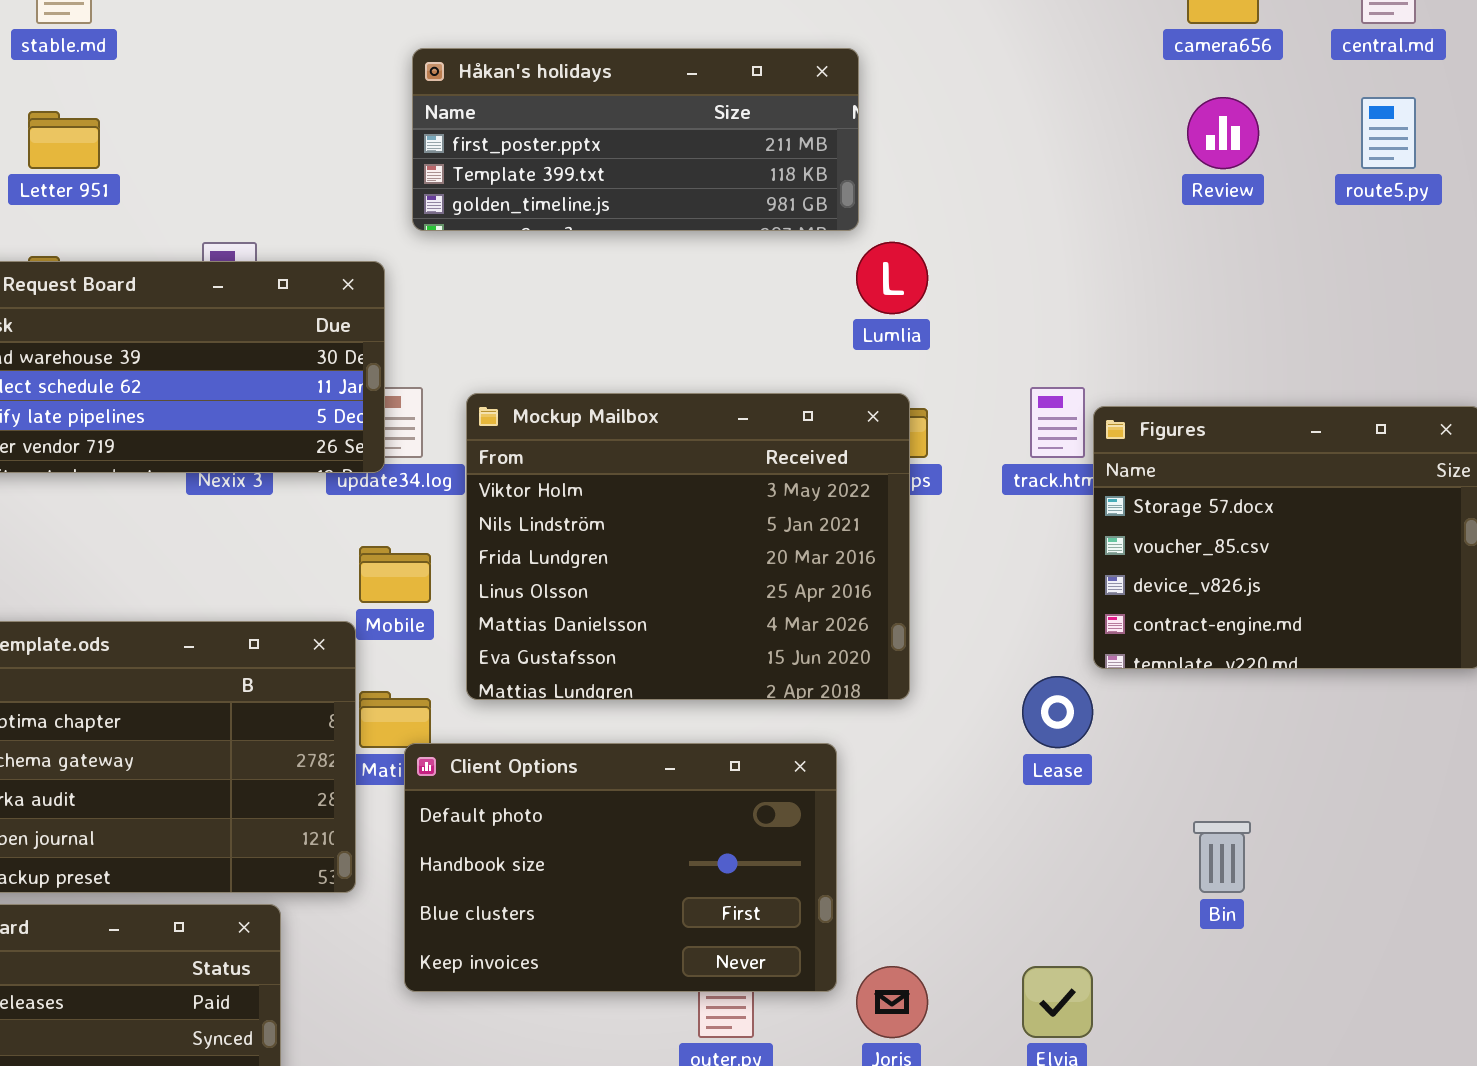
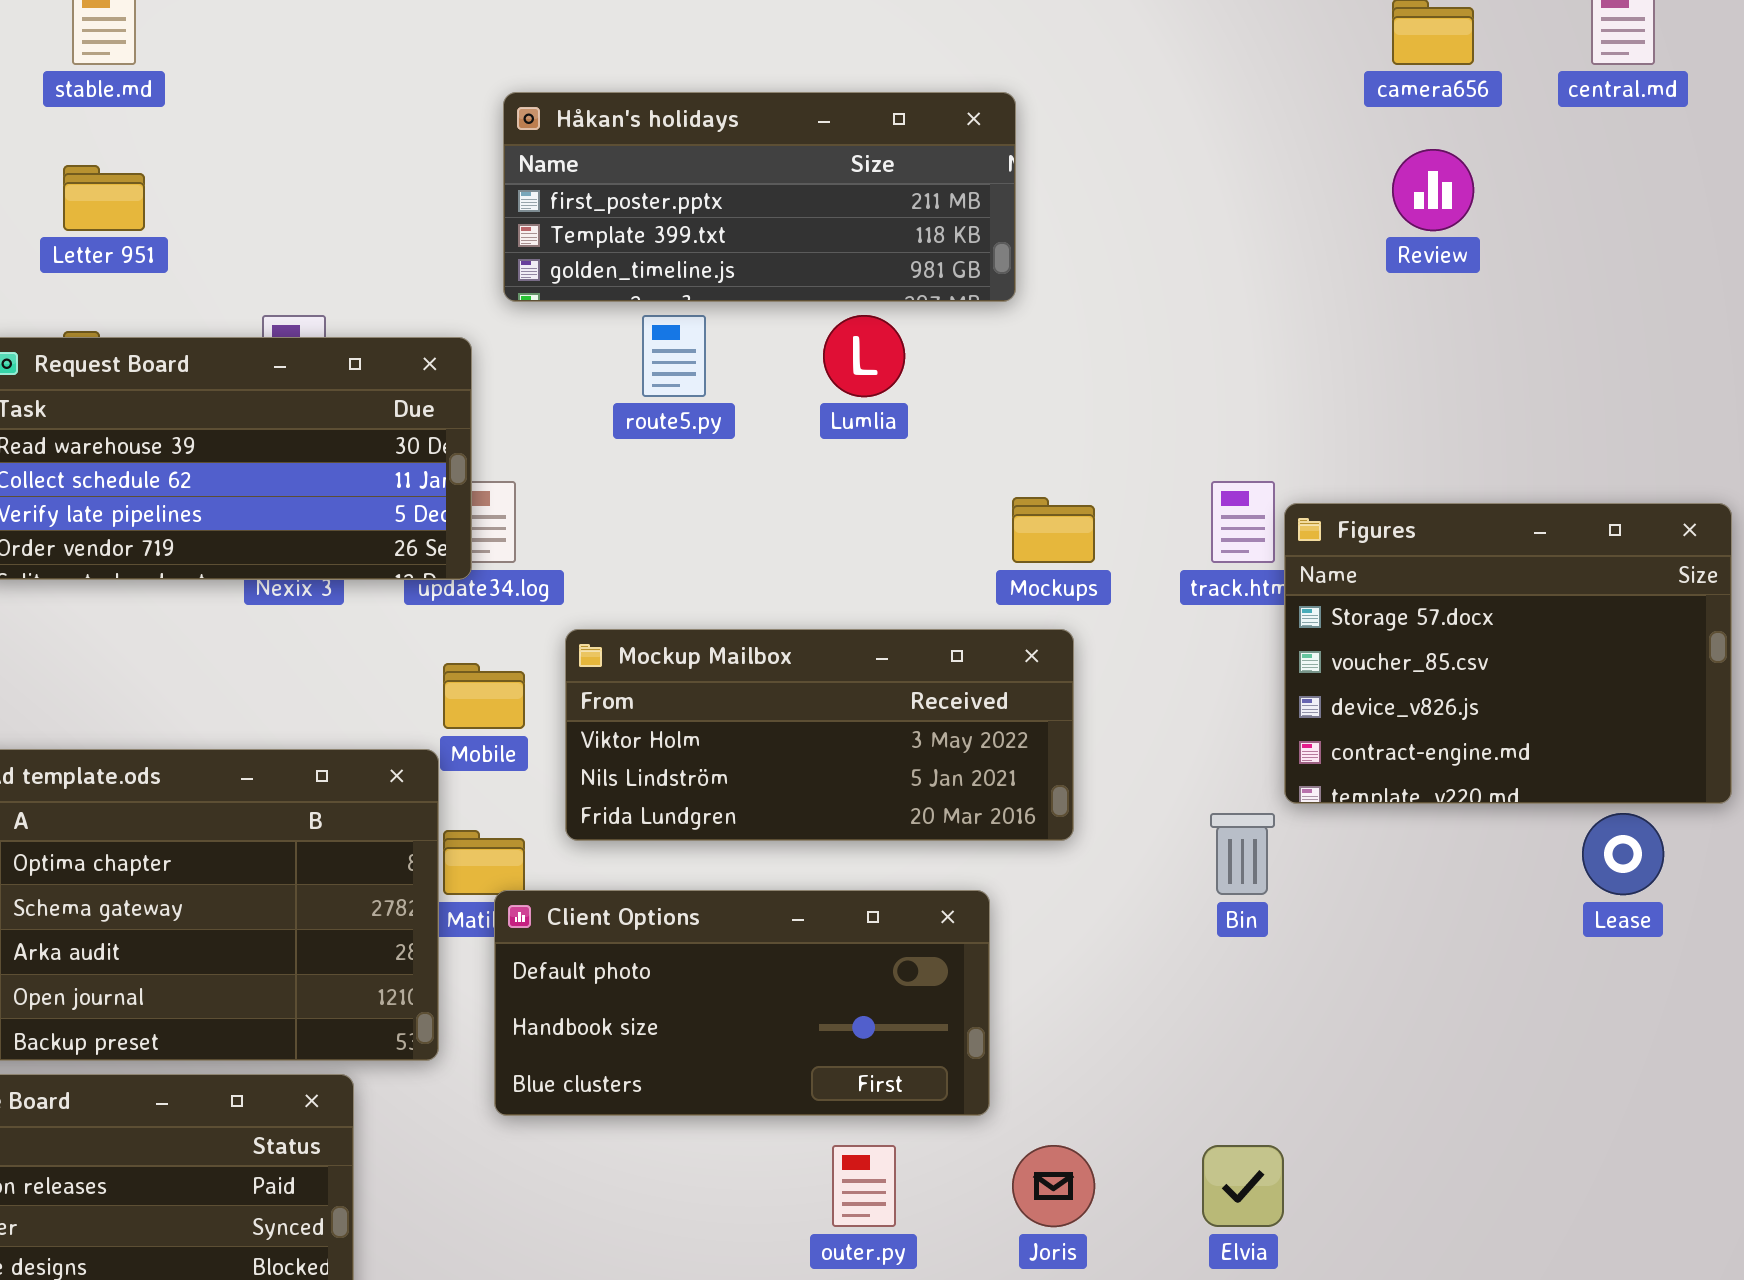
route5.py: [1361,97,1416,169] -> [642,315,706,397], moved
Lumlia: [856,242,928,314] -> [823,315,905,397], moved
Mockup Mailbox: [466,393,910,700] -> [565,629,1074,841], resized
Lease: [1022,676,1093,748] -> [1582,813,1664,895], moved
Client Options: [404,743,837,992] -> [494,890,990,1116], resized
Bin: [1193,821,1251,893] -> [1210,813,1275,895], moved

